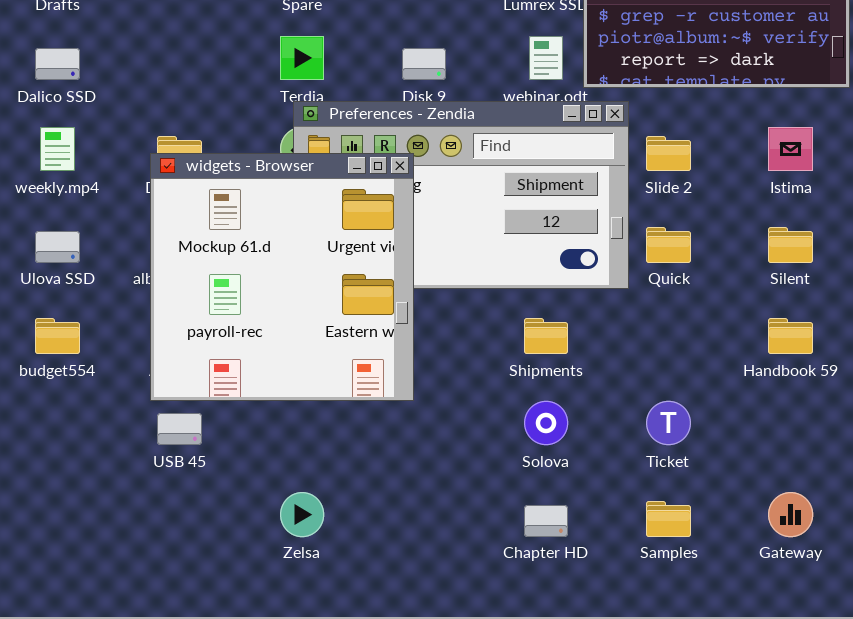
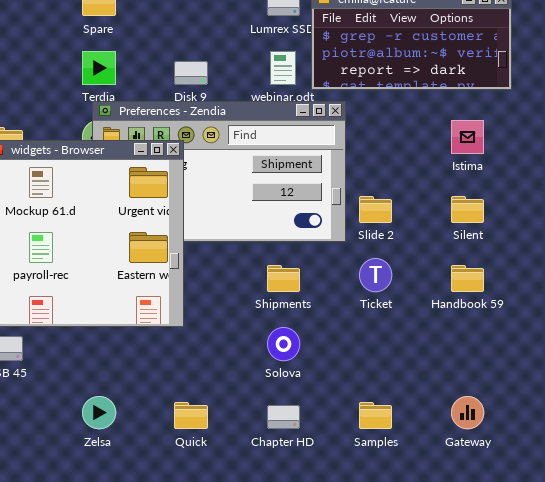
Slide 2: [646,136,691,171] -> [359,196,392,223], moved
Quick: [646,227,691,263] -> [174,402,208,429], moved
Ticket: [646,401,691,445] -> [359,258,392,292], moved

